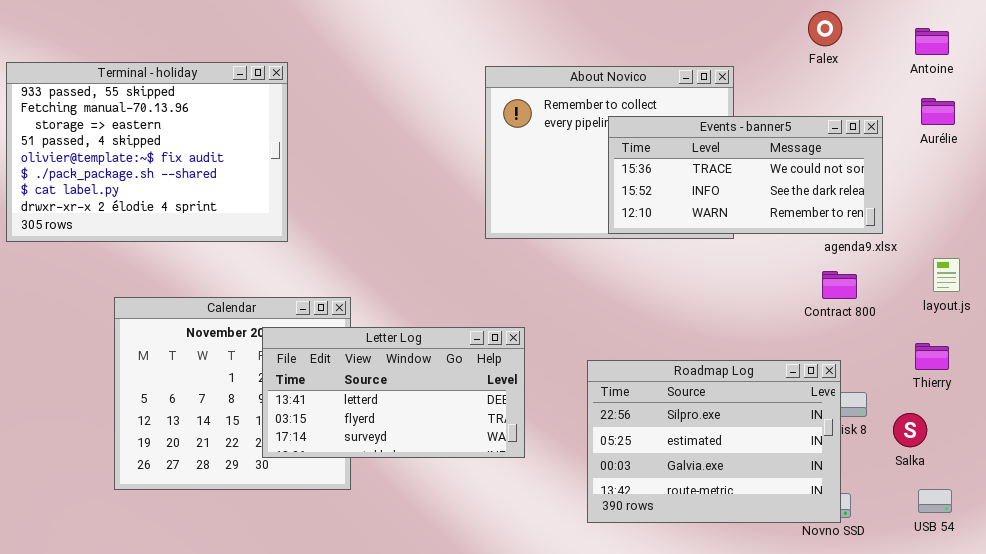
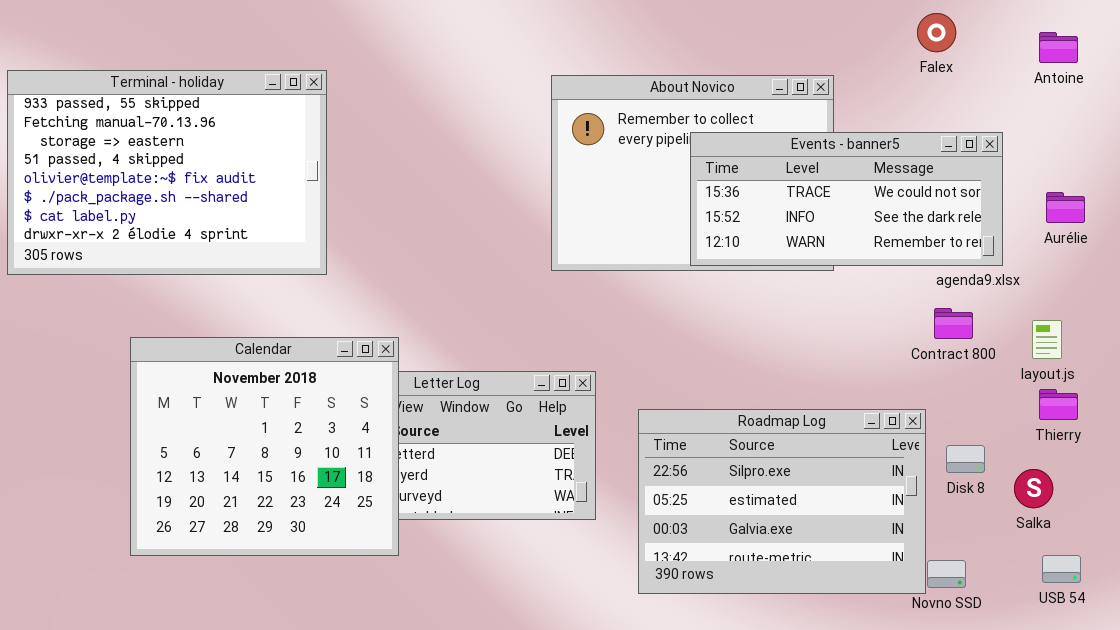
Aurélie: [921,98,955,125] -> [1046,192,1085,223], moved
layout.js: [933,258,960,292] -> [1032,320,1062,359], moved
Calendar: [114,297,351,490] -> [130,337,399,556], raised
Roadmap Log: [587,360,841,523] -> [638,409,926,594], moved

